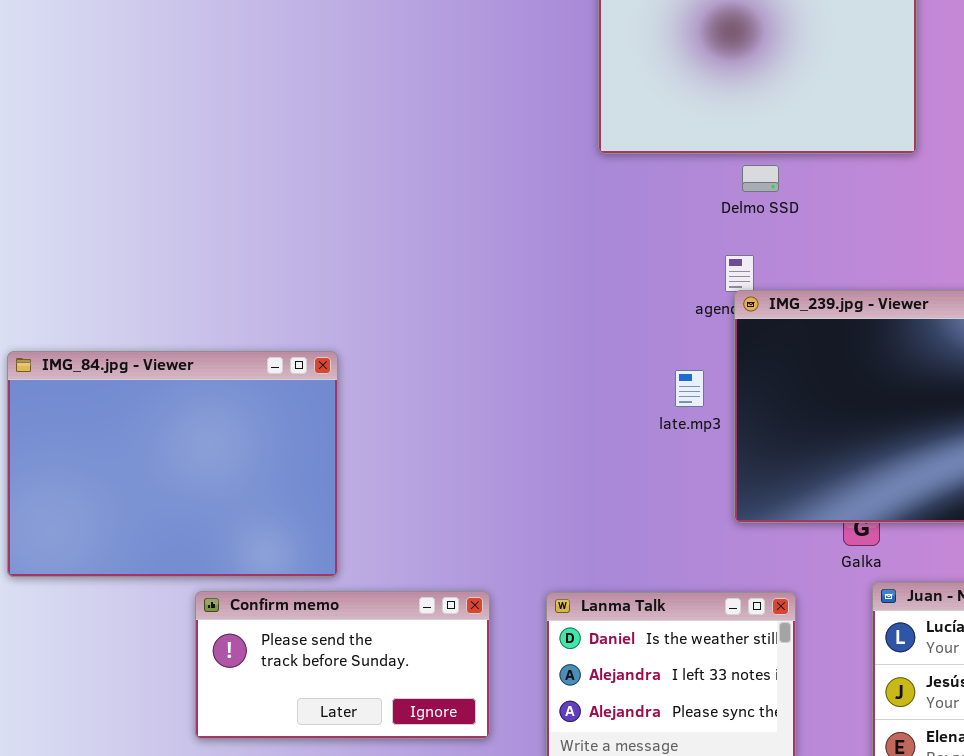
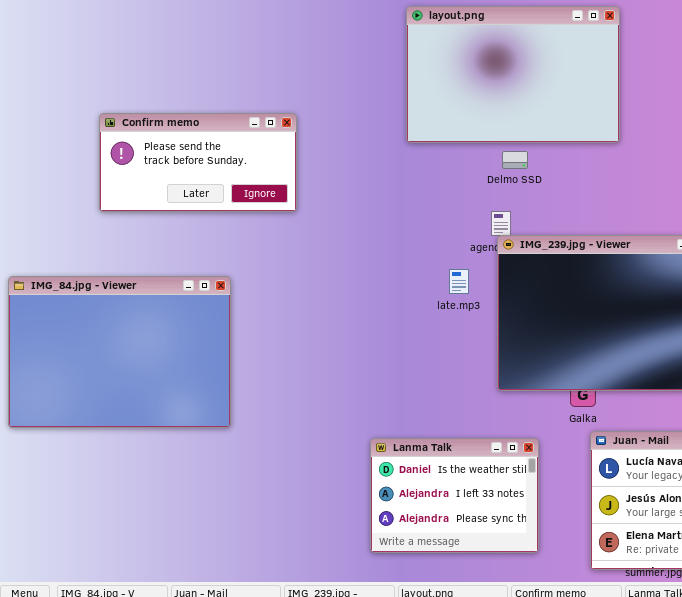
late.mp3: [675,370,704,407] -> [449,269,469,294], moved
Confirm memo: [195,591,490,739] -> [99,113,297,212], moved

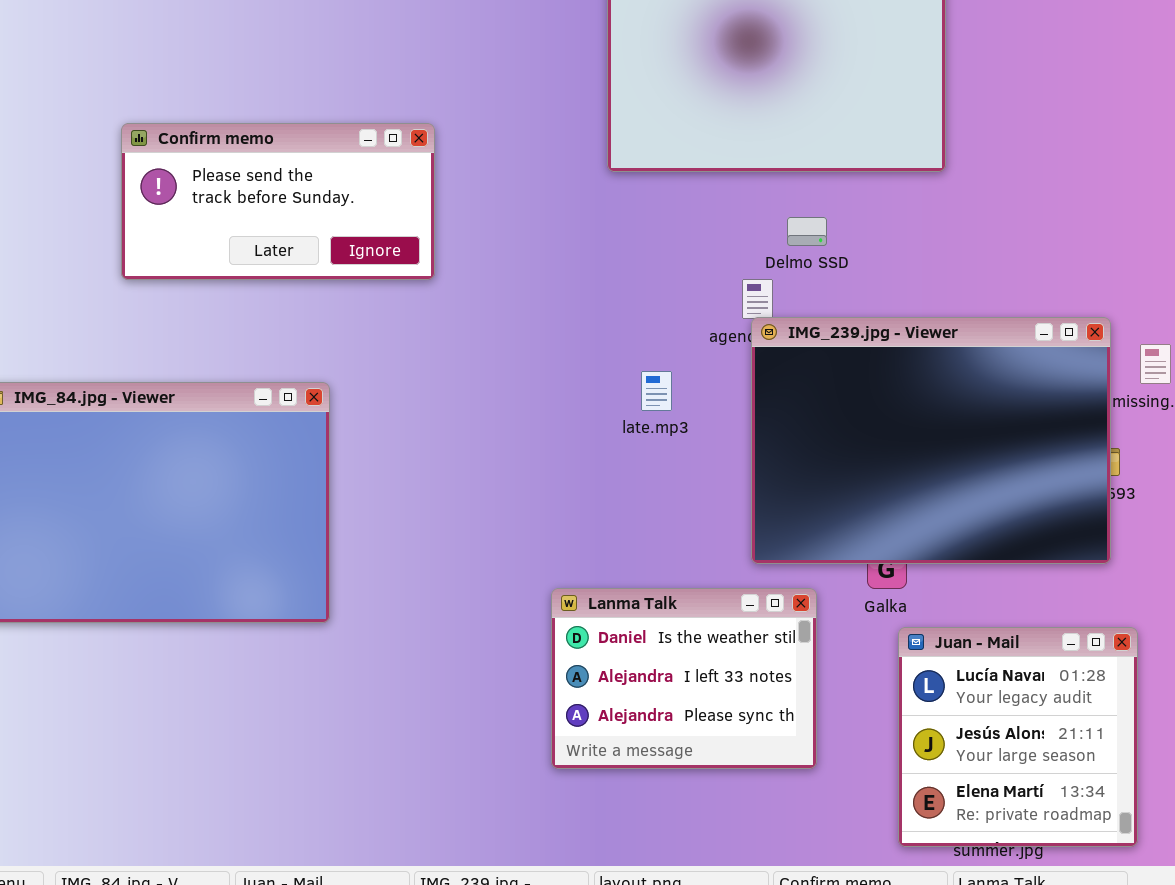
Delmo SSD: [502,151,528,169] -> [787,217,827,246], moved
late.mp3: [449,269,469,294] -> [641,371,672,411], moved
Lanma Talk: [370,438,539,553] -> [551,588,817,769], moved

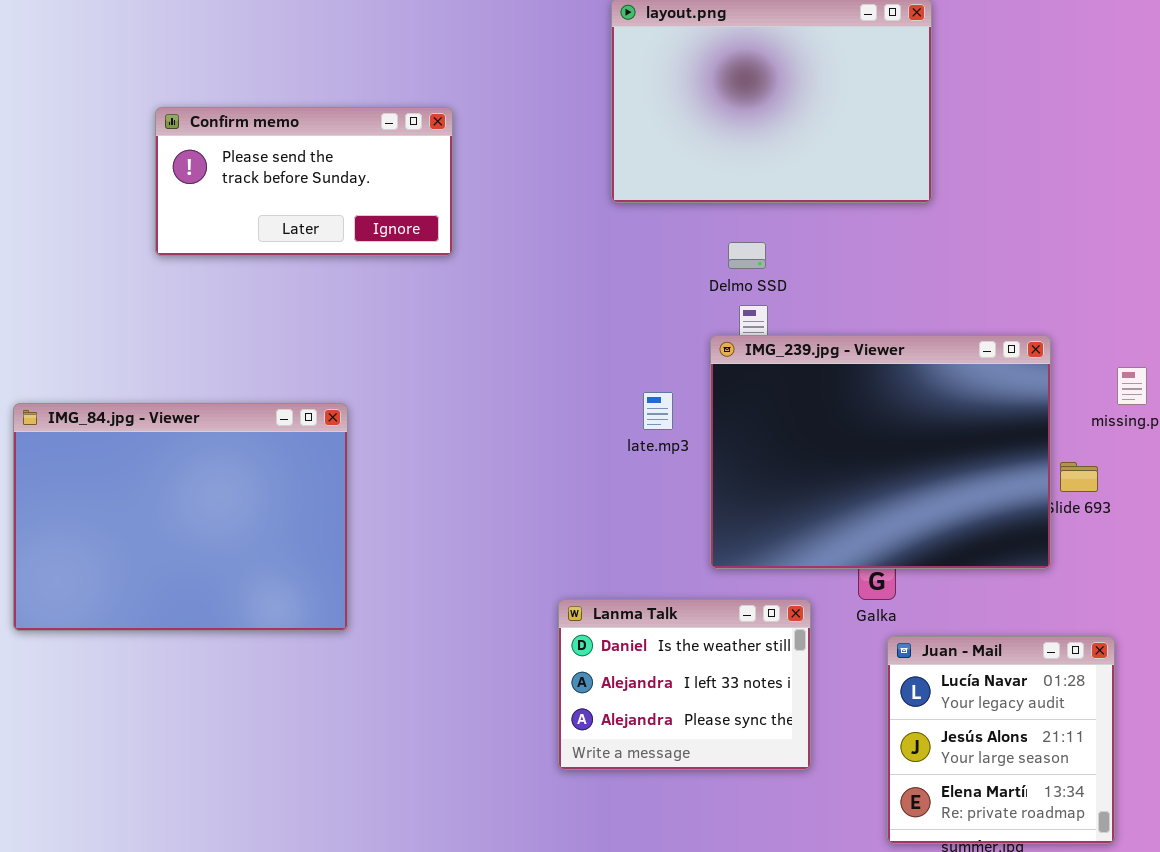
Confirm memo: [121,123,435,280] -> [155,107,453,256], moved
Delmo SSD: [787,217,827,246] -> [728,242,766,269], moved
IMG_239.jpg - Viewer: [751,317,1111,564] -> [710,335,1051,569], moved

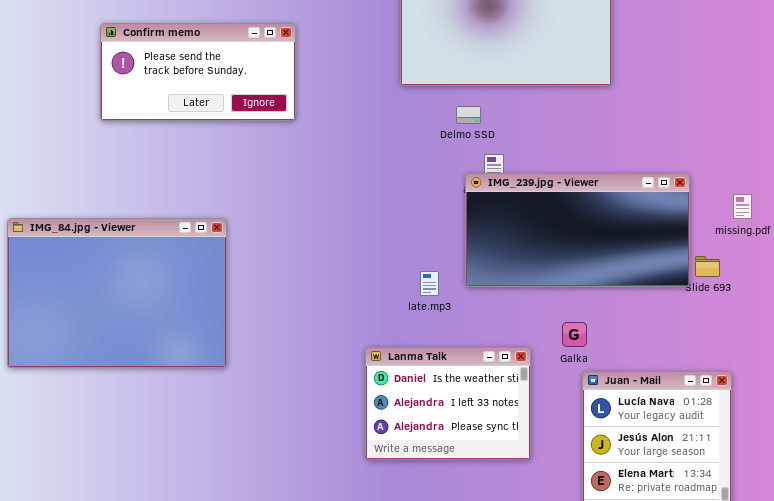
Delmo SSD: [728,242,766,269] -> [456,106,481,124], moved
IMG_239.jpg - Viewer: [710,335,1051,569] -> [465,173,690,287], resized
late.mp3: [643,392,673,430] -> [420,271,439,296], moved

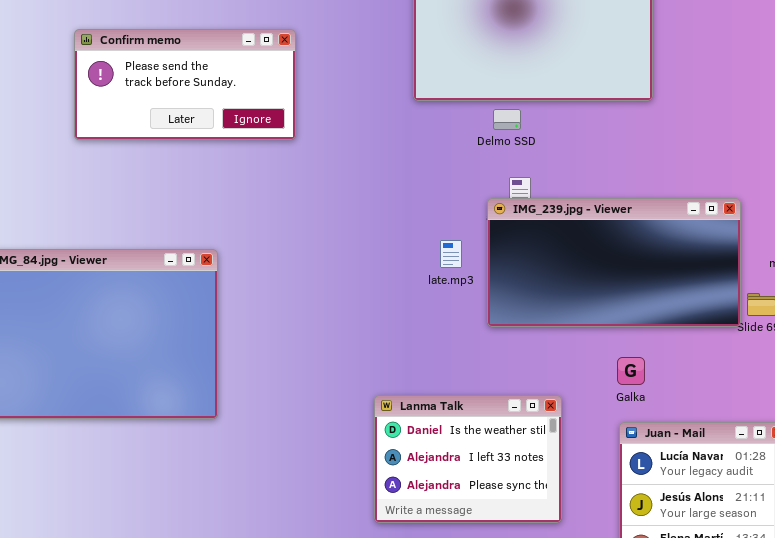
Delmo SSD: [456,106,481,124] -> [493,109,521,130], moved
late.mp3: [420,271,439,296] -> [440,240,462,268], moved
Galka: [562,322,587,347] -> [617,357,645,385], moved

